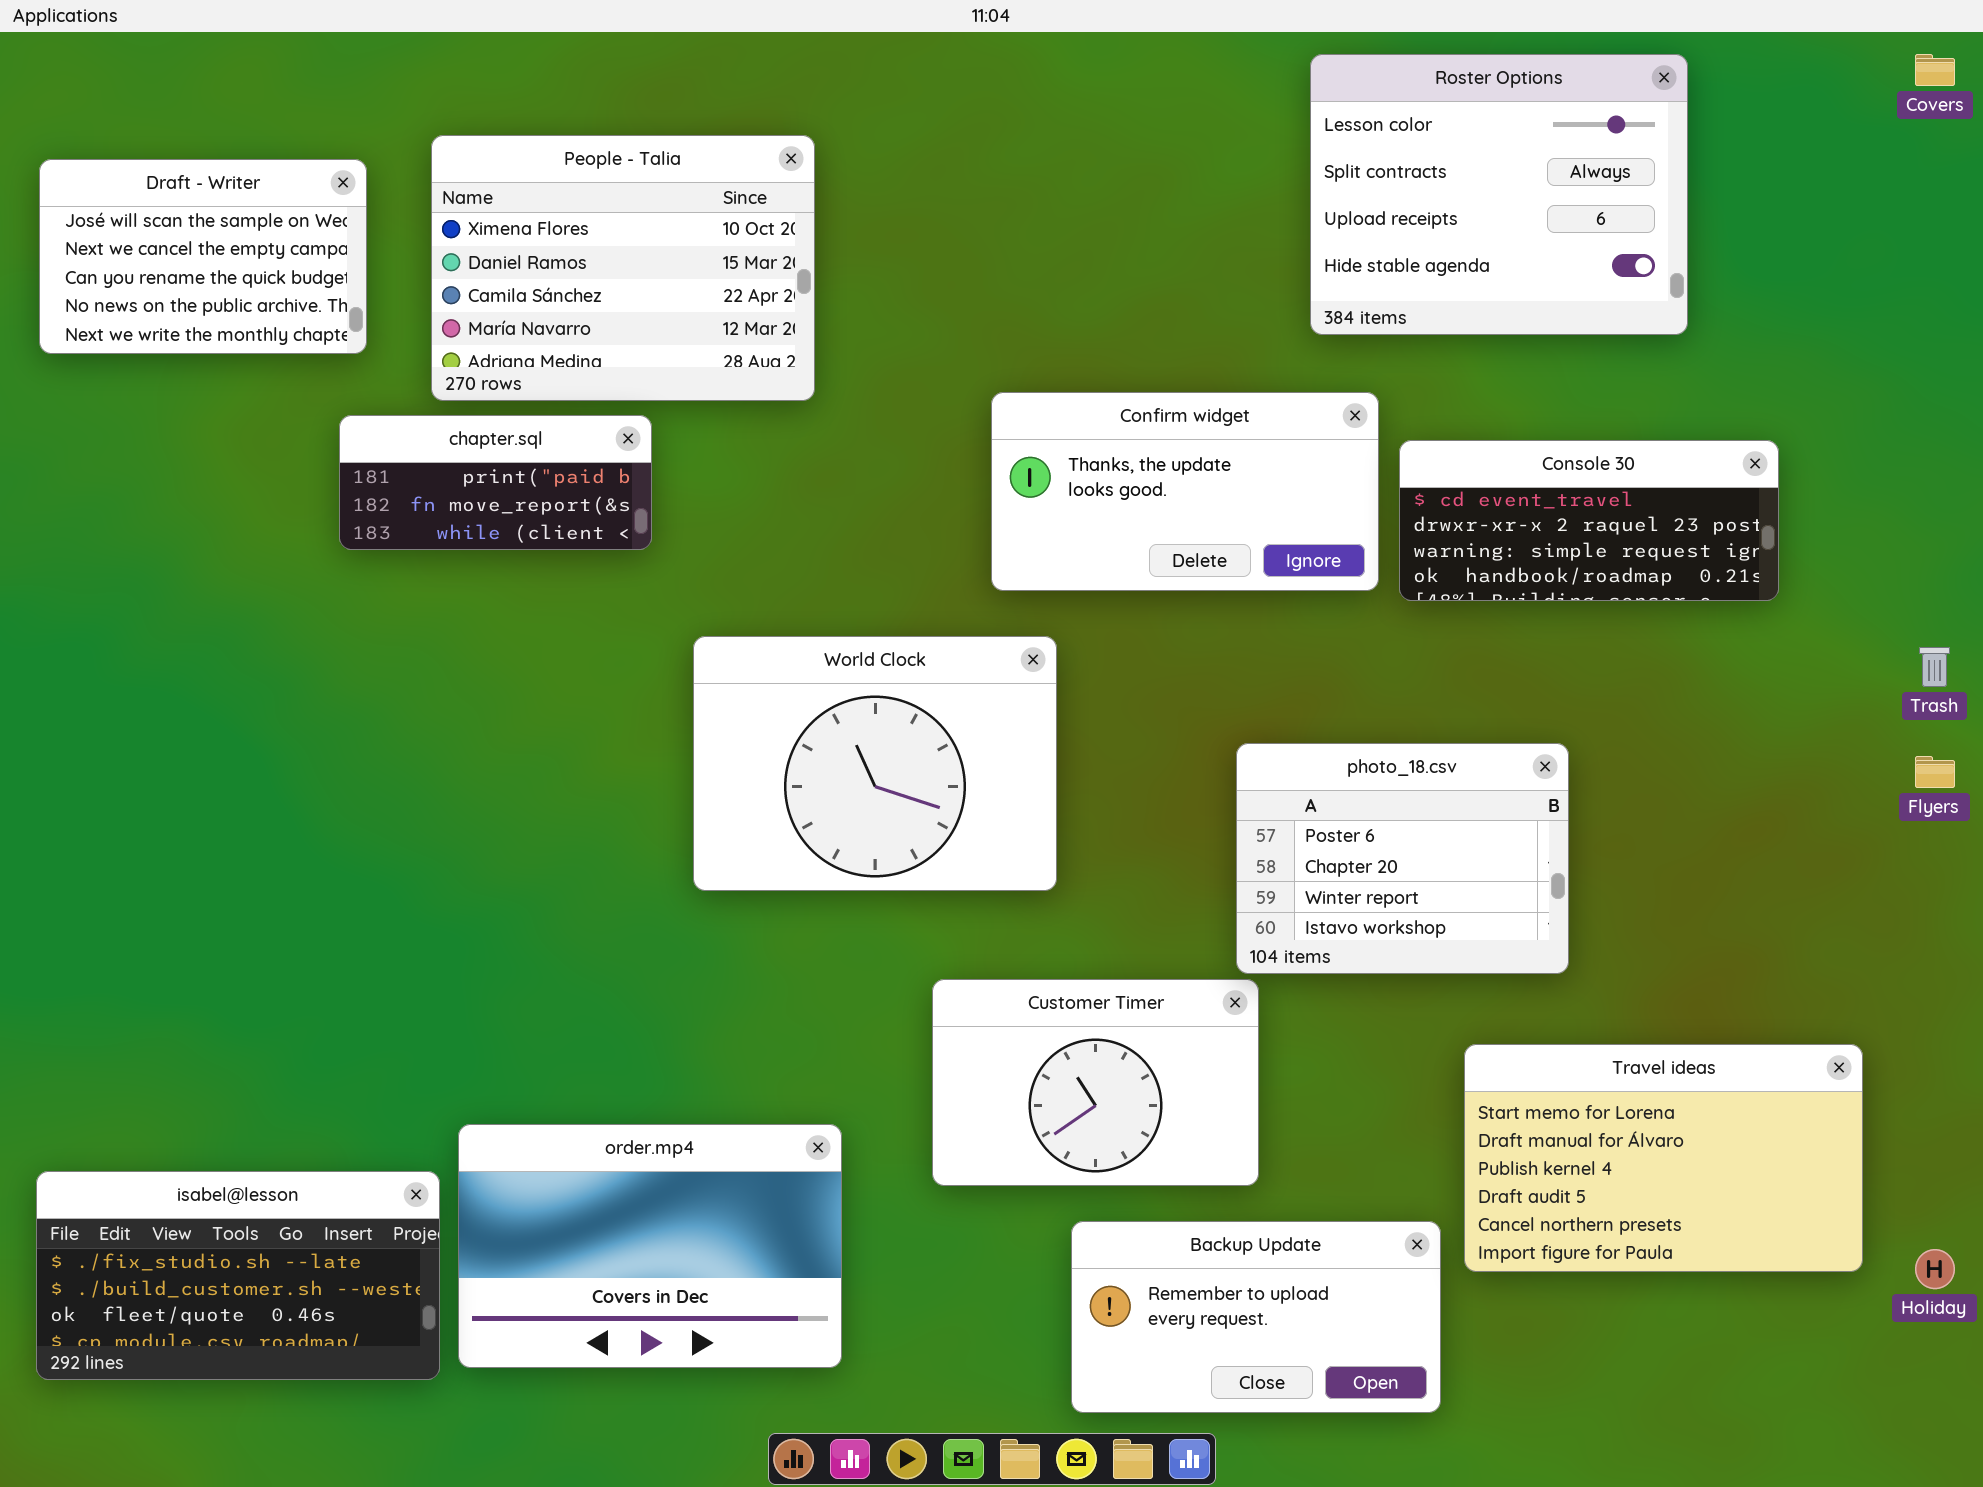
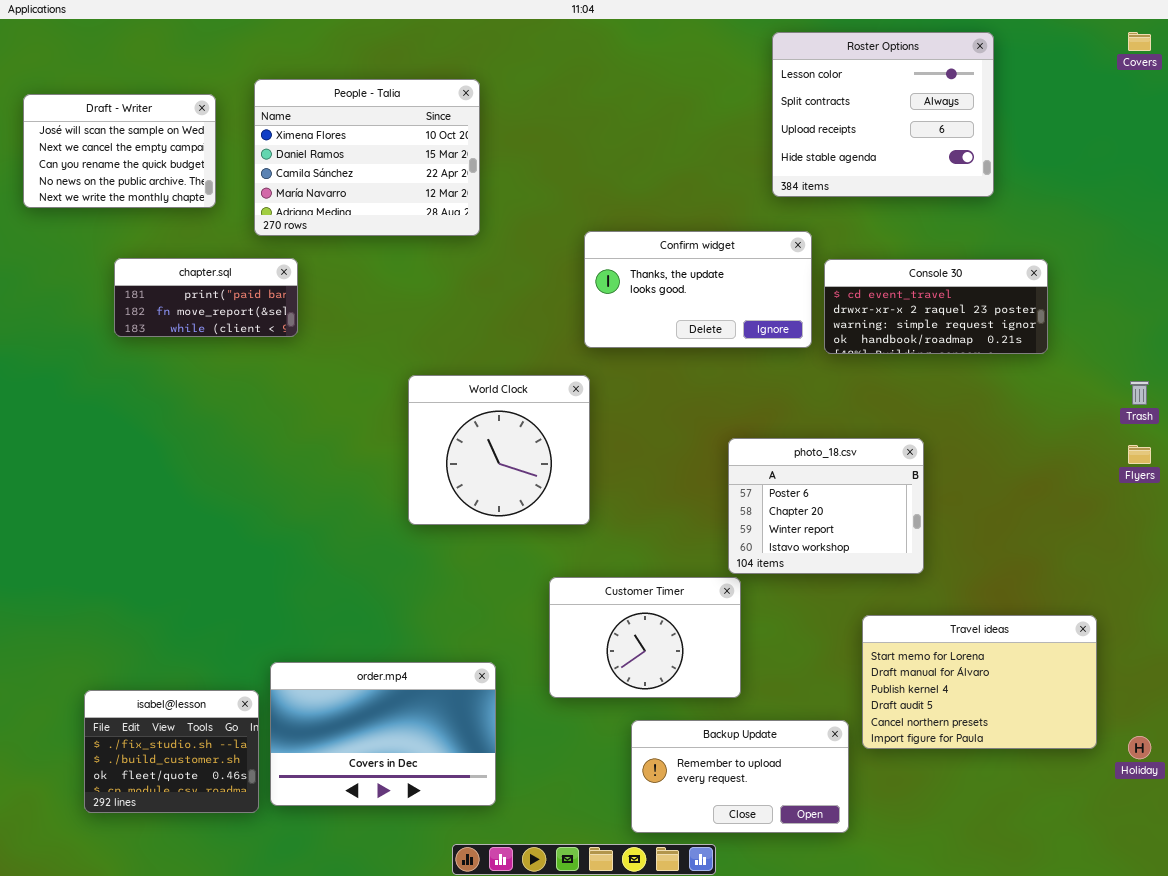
chapter.sql: [339,415,652,550] -> [114,258,298,337], moved
World Clock: [693,636,1057,891] -> [408,375,590,525], resized
isabel@lesson: [36,1171,440,1380] -> [84,690,259,813], resized

